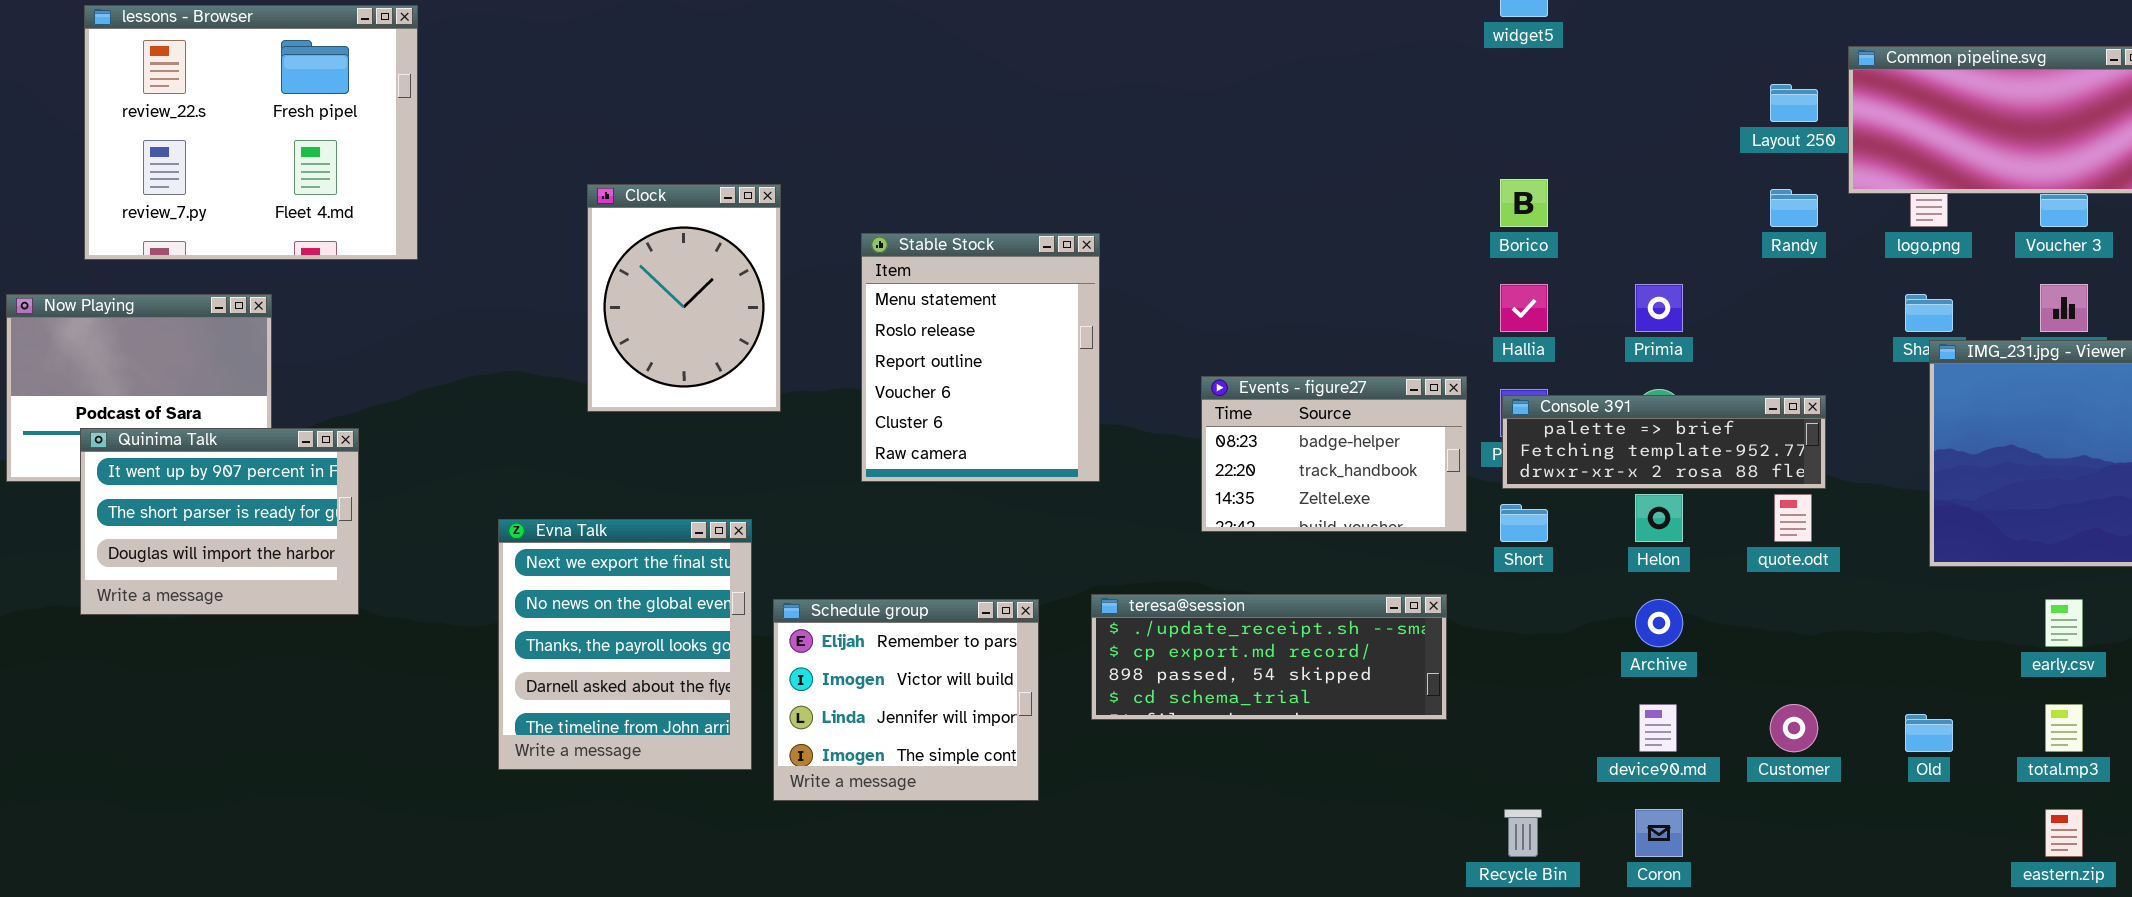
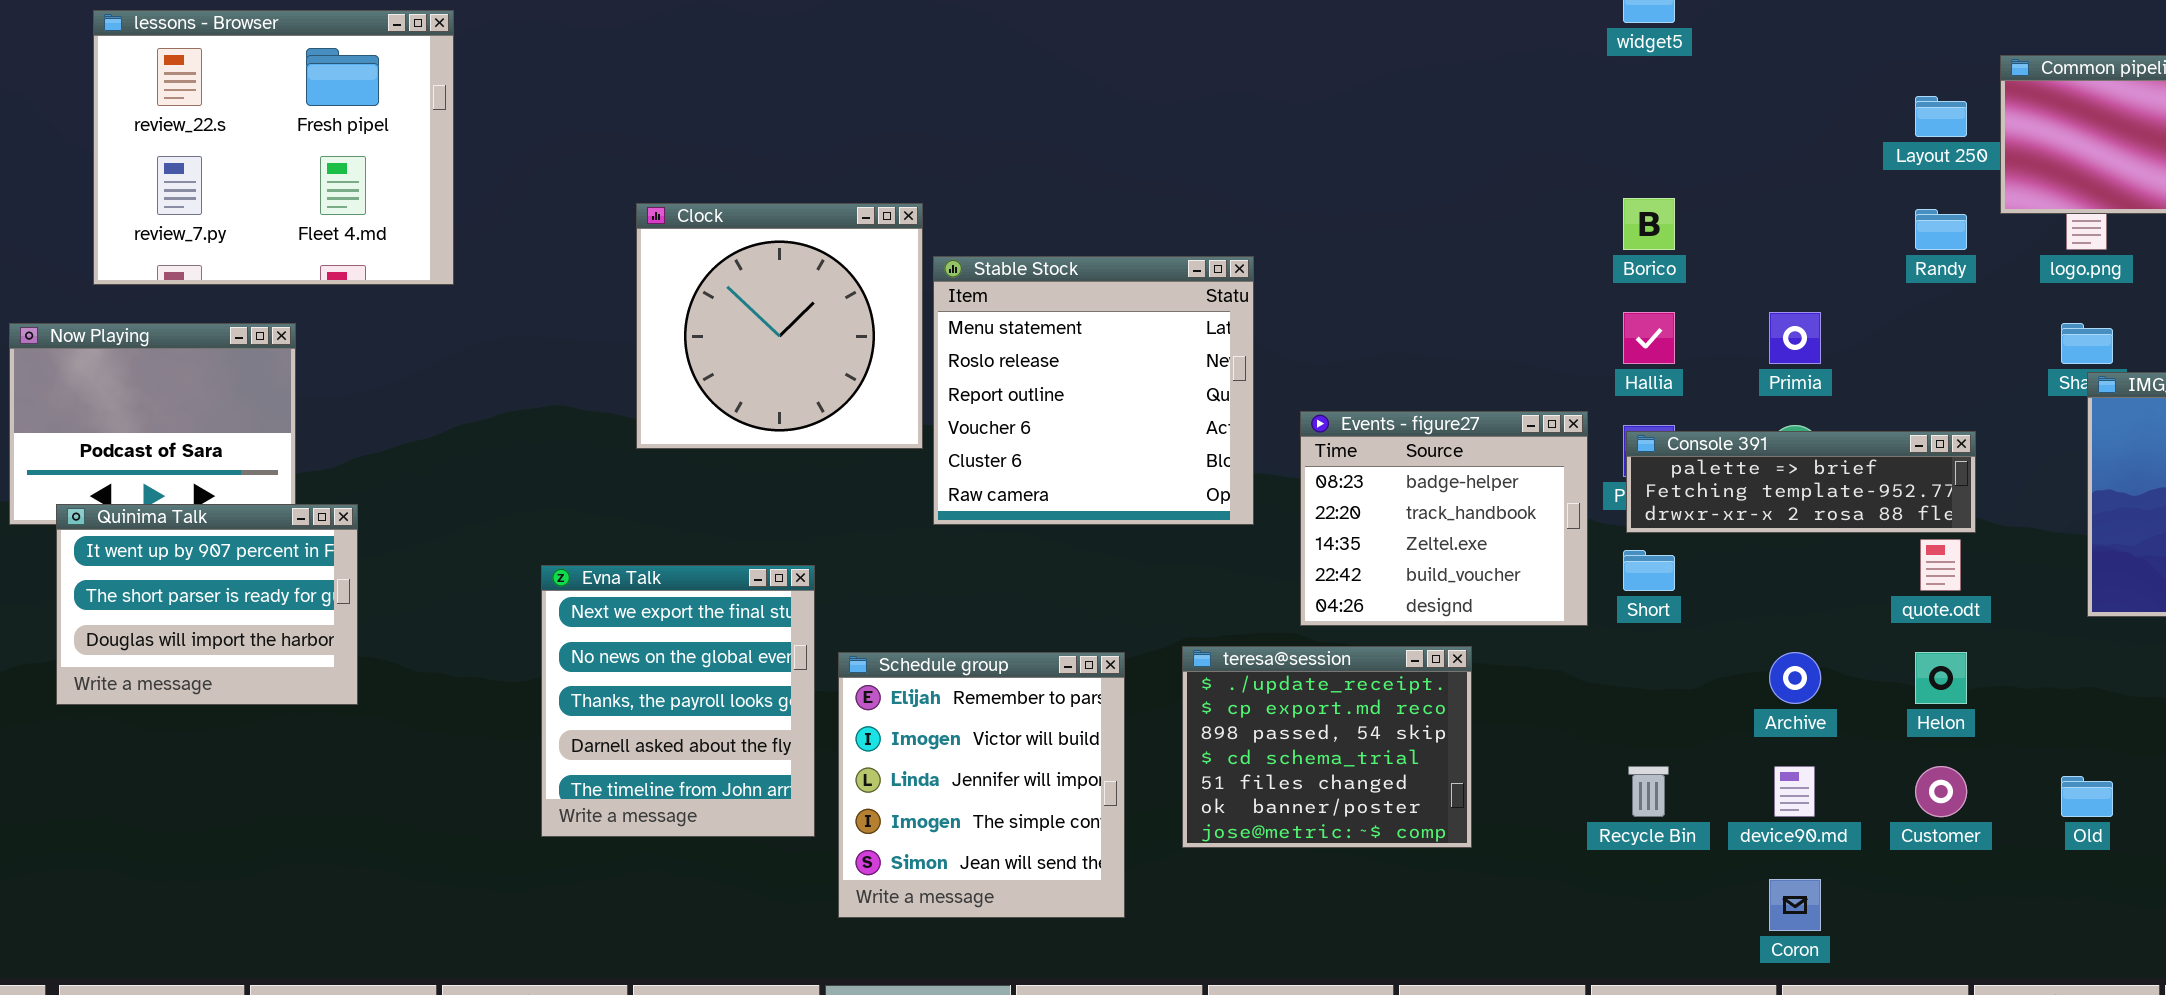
Clock: [587,184,781,412] -> [636,203,923,449], resized
Stable Stock: [861,233,1100,482] -> [933,256,1254,525], resized
Events - figure27: [1201,376,1467,532] -> [1300,411,1588,626], resized
Quinima Talk: [80,428,359,615] -> [56,504,358,705], moved
Helon: [1635,494,1683,542] -> [1915,652,1967,704], moved
teresa@session: [1091,594,1447,720] -> [1182,646,1472,848], resized
Schedule group: [773,599,1039,801] -> [838,652,1125,918], resized
Recycle Bin: [1504,809,1542,857] -> [1628,766,1669,817], moved

